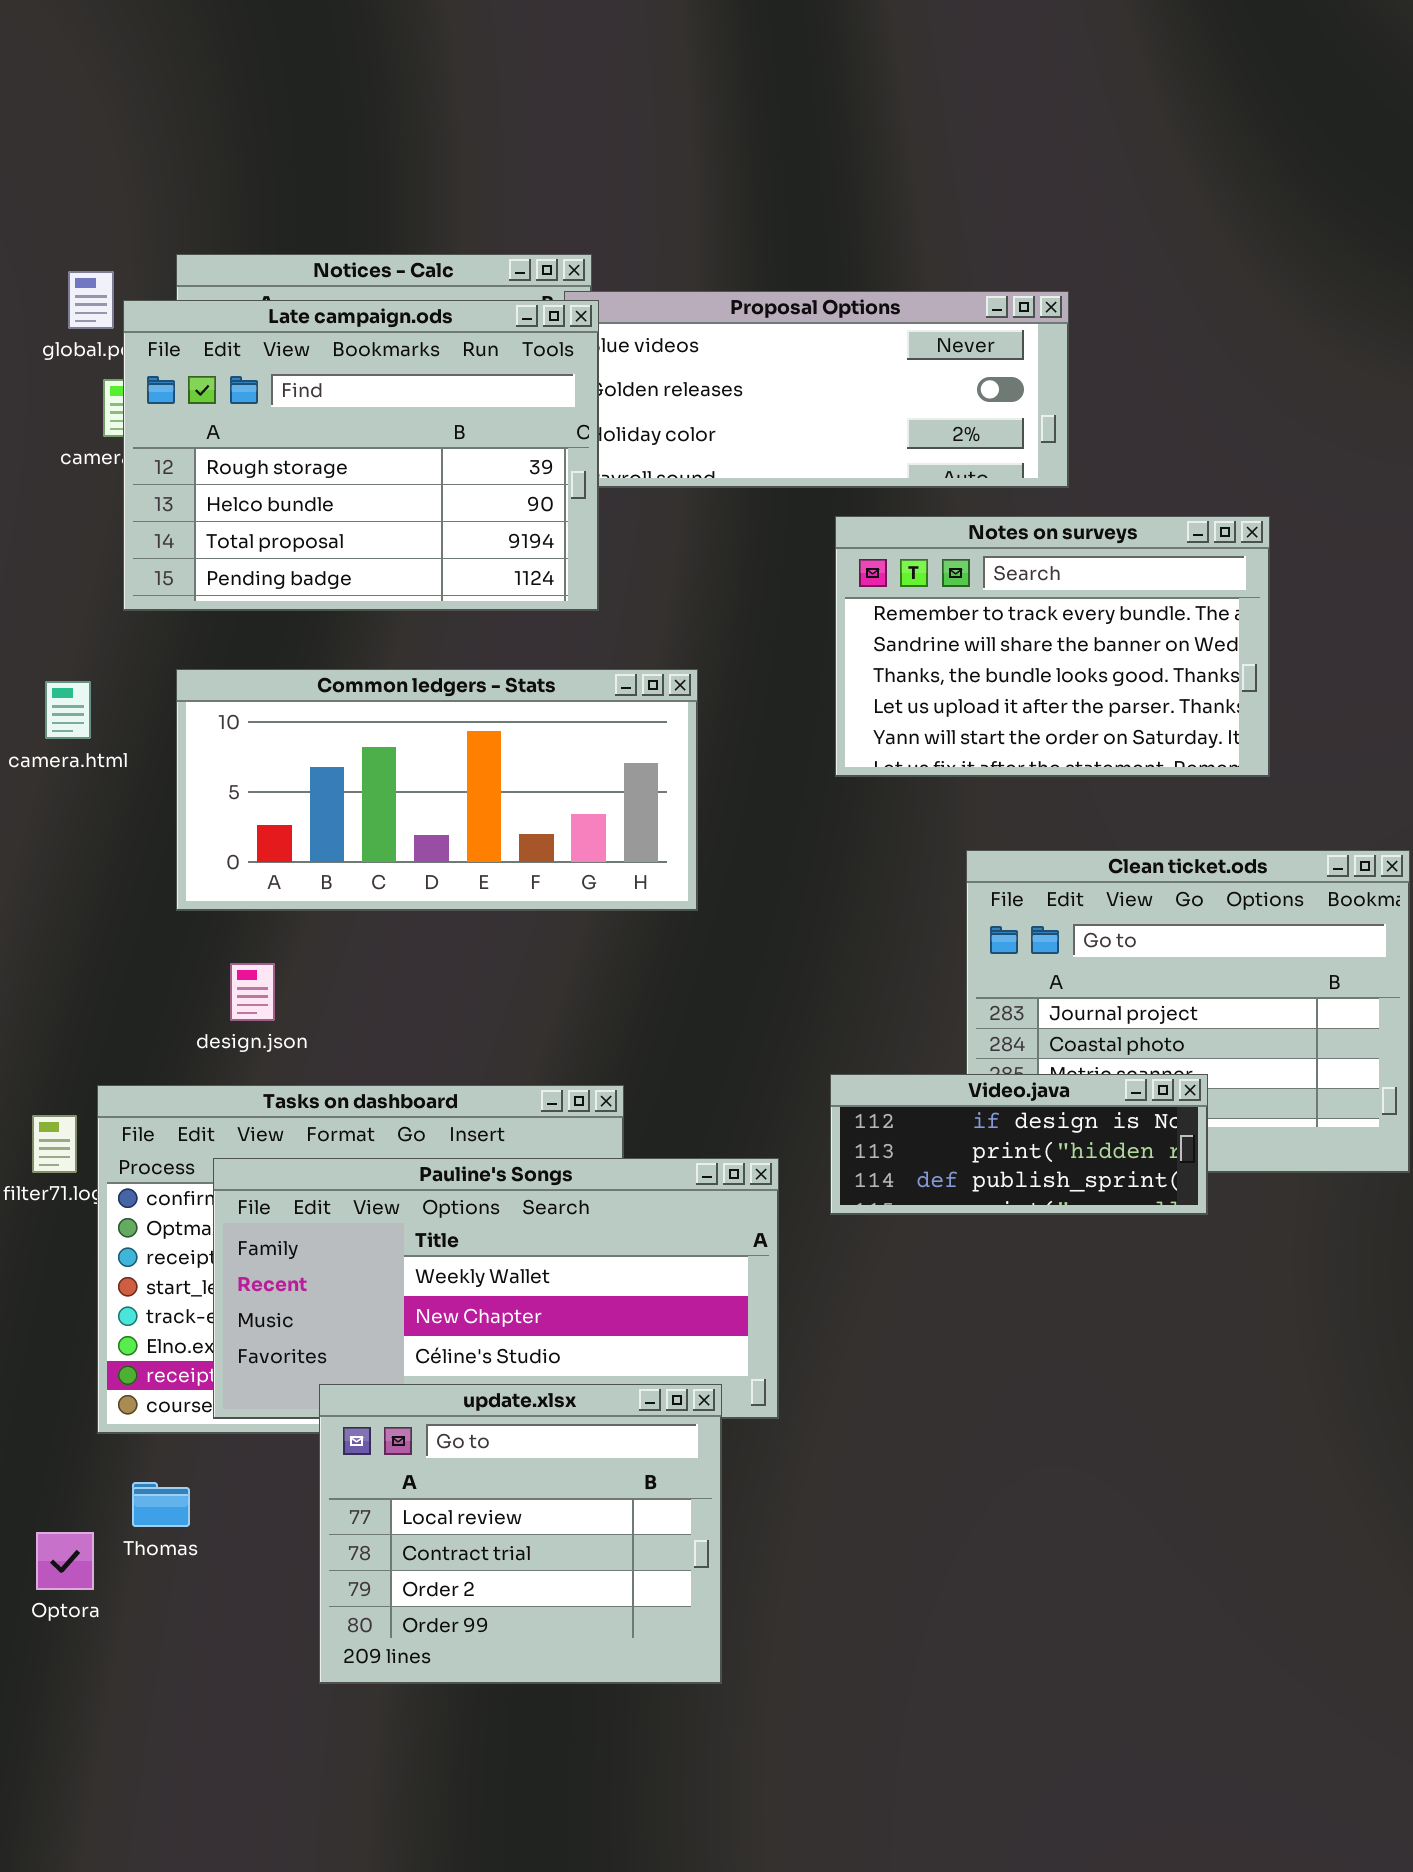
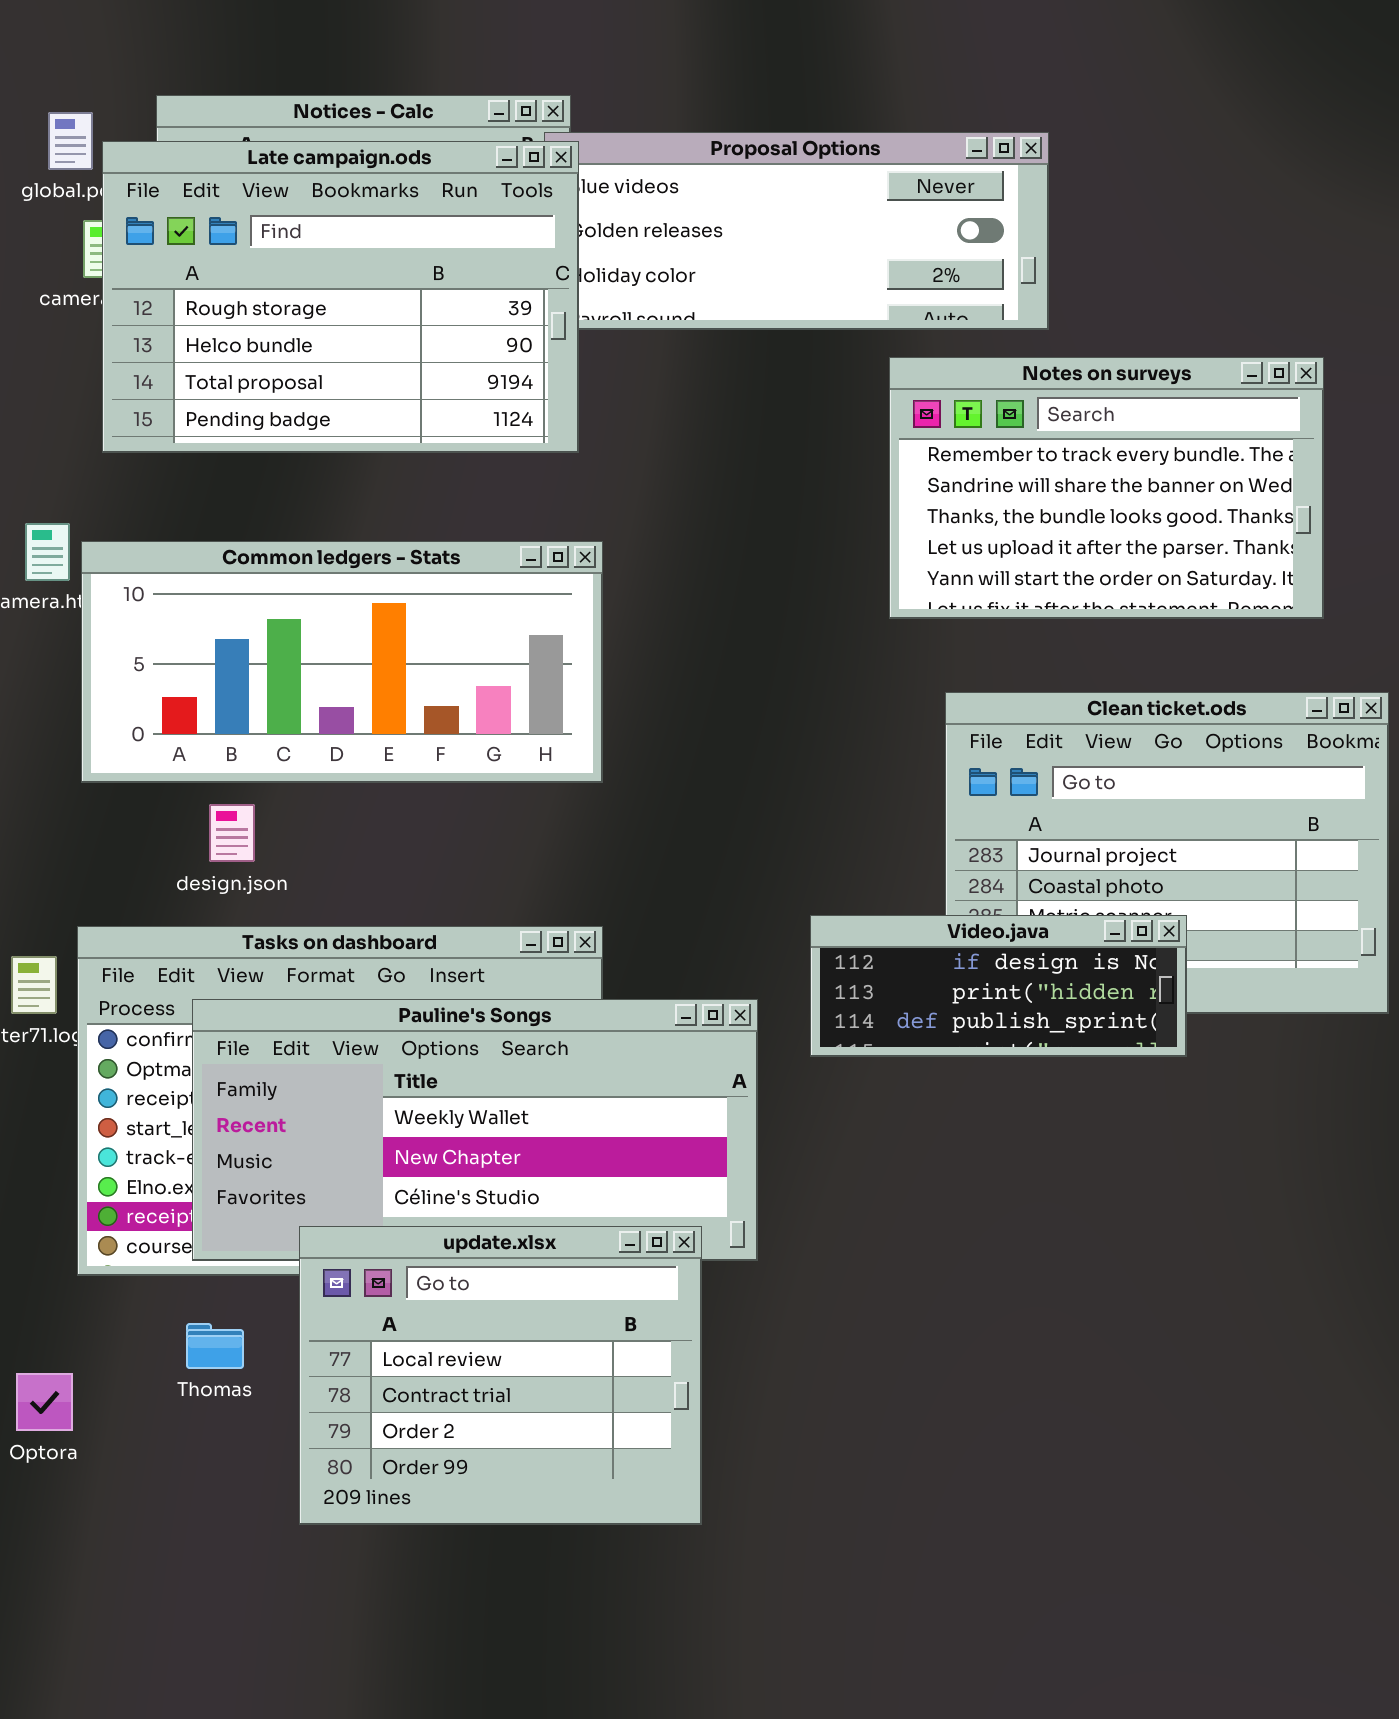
Notes on surveys: [835,516,1270,777] -> [889,357,1324,619], moved
Common ledgers - Stats: [176,669,698,911] -> [81,541,603,783], moved
Thomas: [132,1482,190,1527] -> [186,1323,244,1369], moved

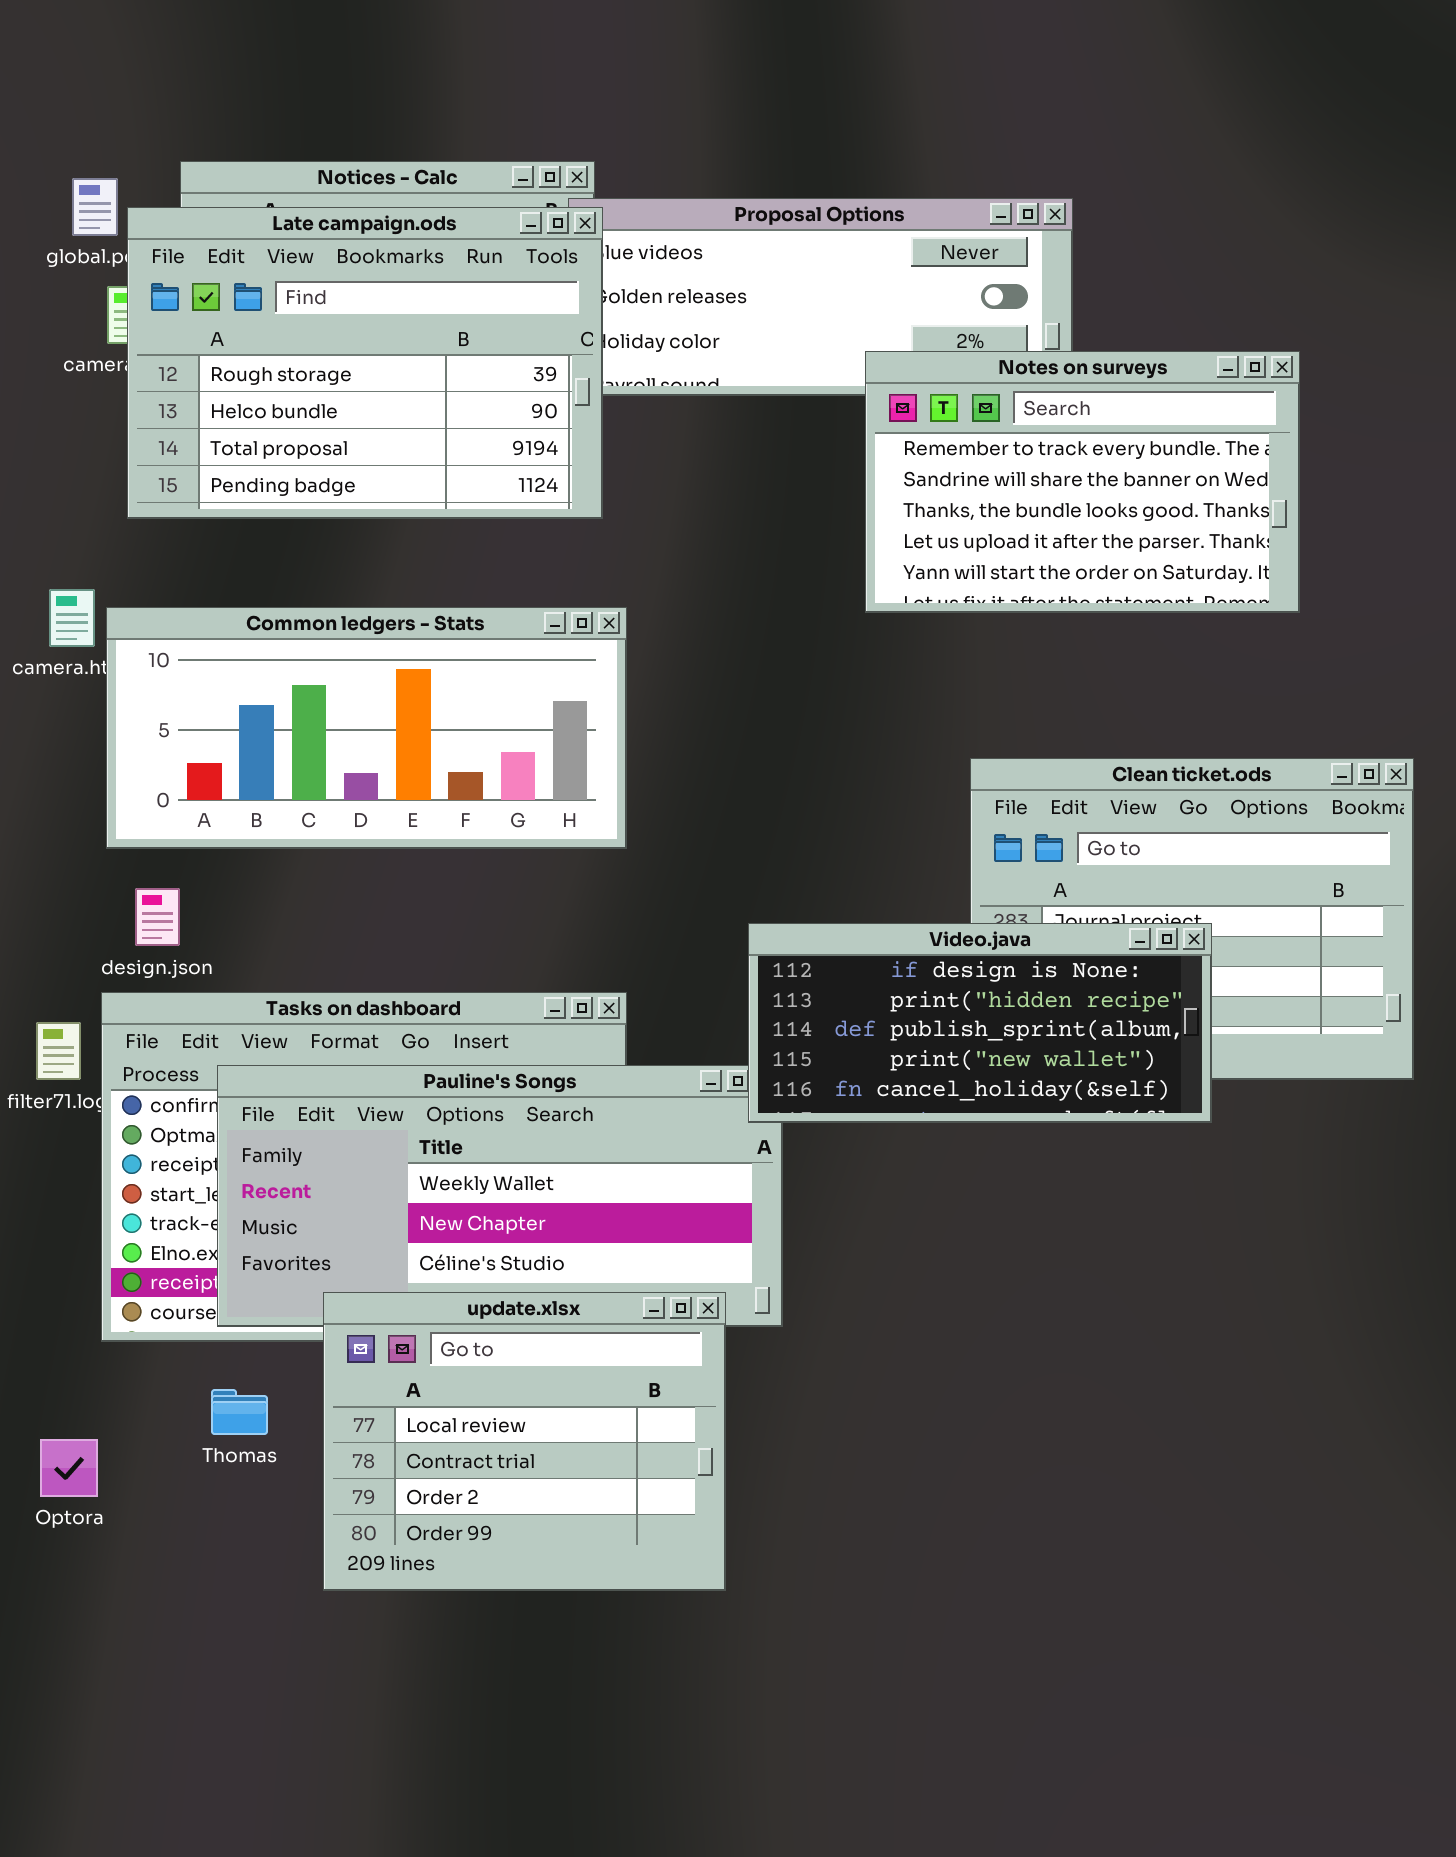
Notes on surveys: [889,357,1324,619] -> [865,351,1300,613], moved
design.json: [209,804,255,862] -> [135,888,180,946], moved
Video.java: [810,915,1187,1057] -> [748,923,1212,1123], resized

